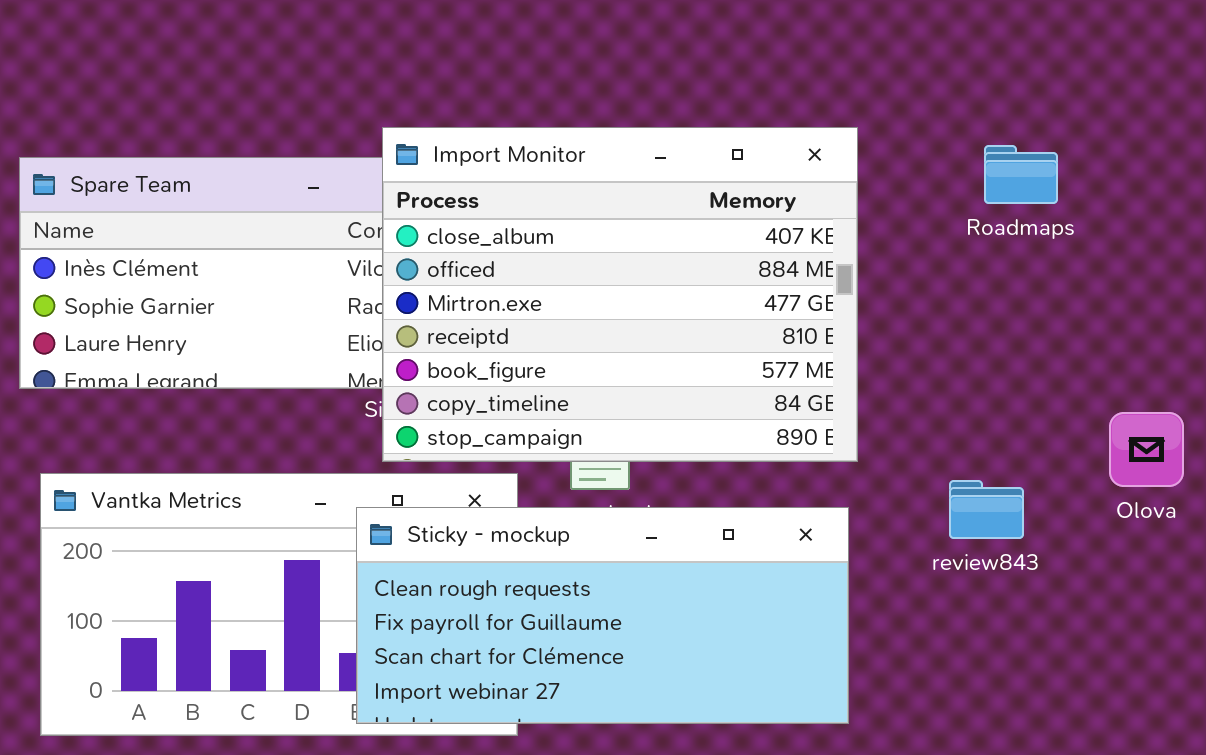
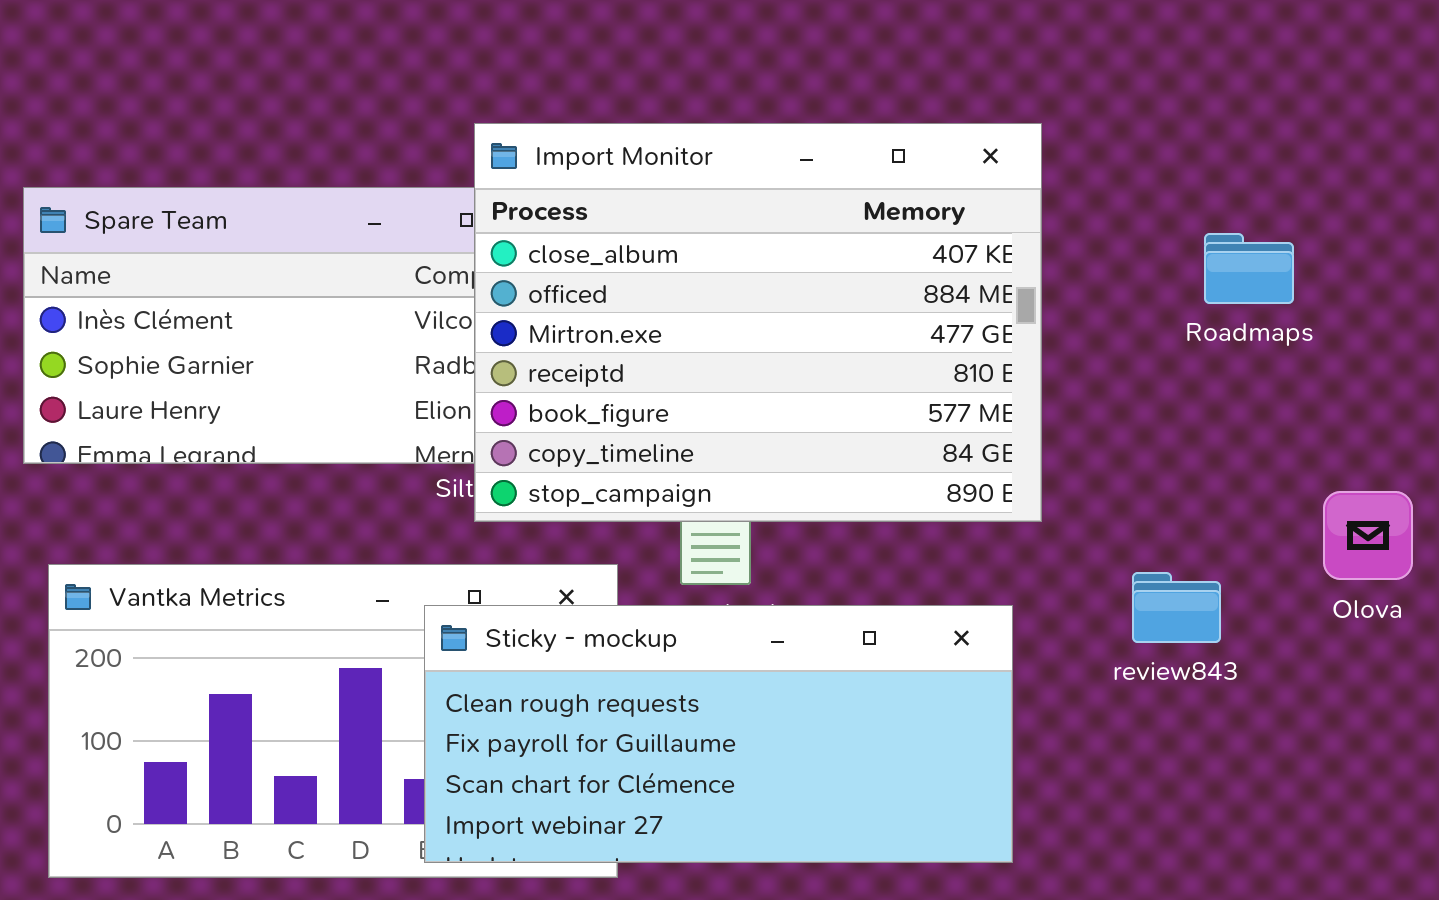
Import Monitor: [382,127,858,462] -> [474,123,1042,522], moved
Roadmaps: [984,145,1058,204] -> [1204,233,1294,304], moved

